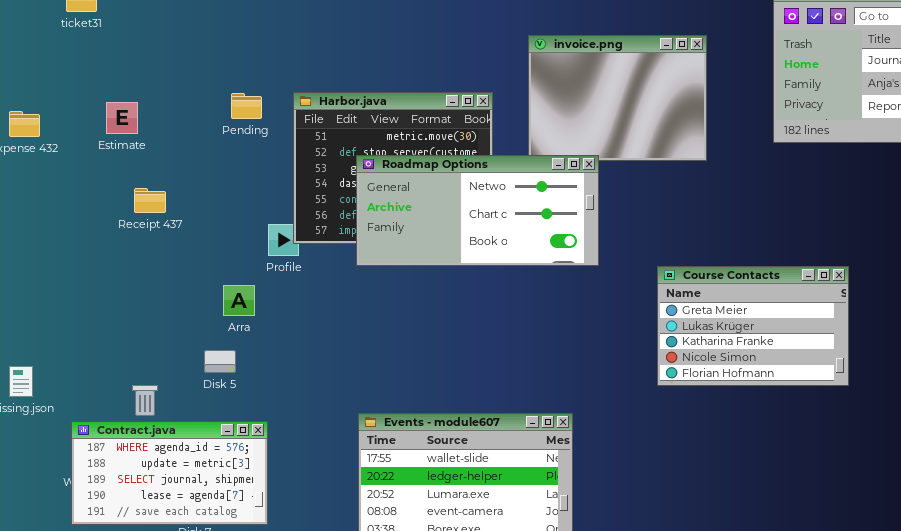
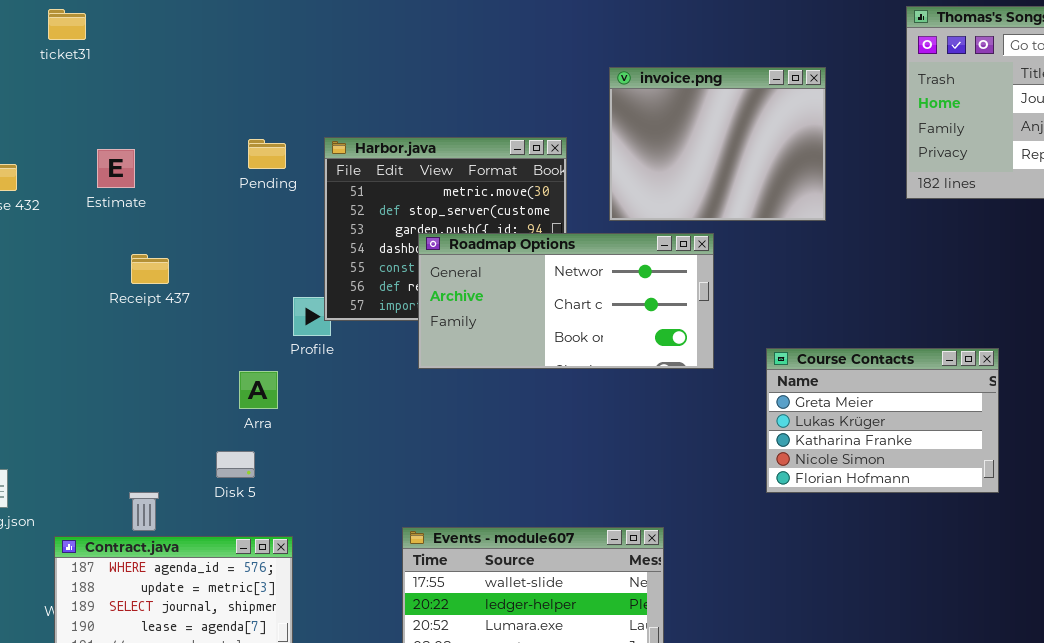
Roadmap Options: [356,155,599,266] -> [418,233,714,369], moved

